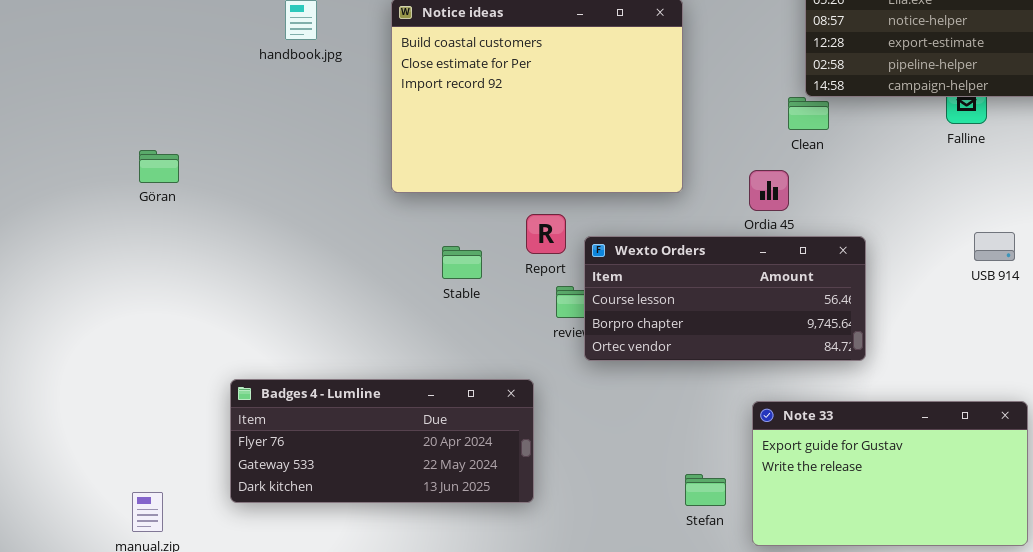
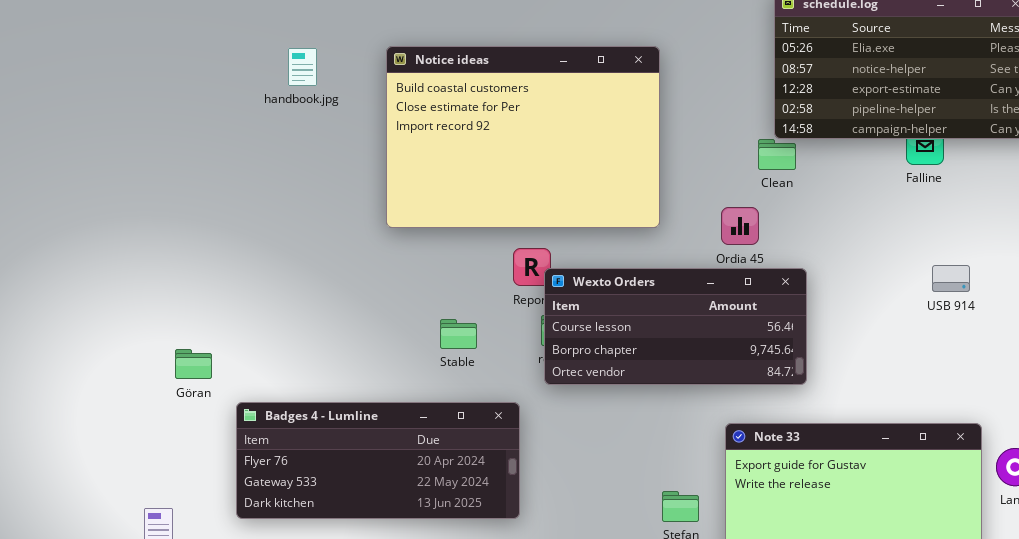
Göran: [139,150,179,183] -> [175,349,212,379], moved
Wexto Orders: [584,236,866,361] -> [544,268,807,385], moved
Stable: [442,246,482,279] -> [440,319,477,349], moved

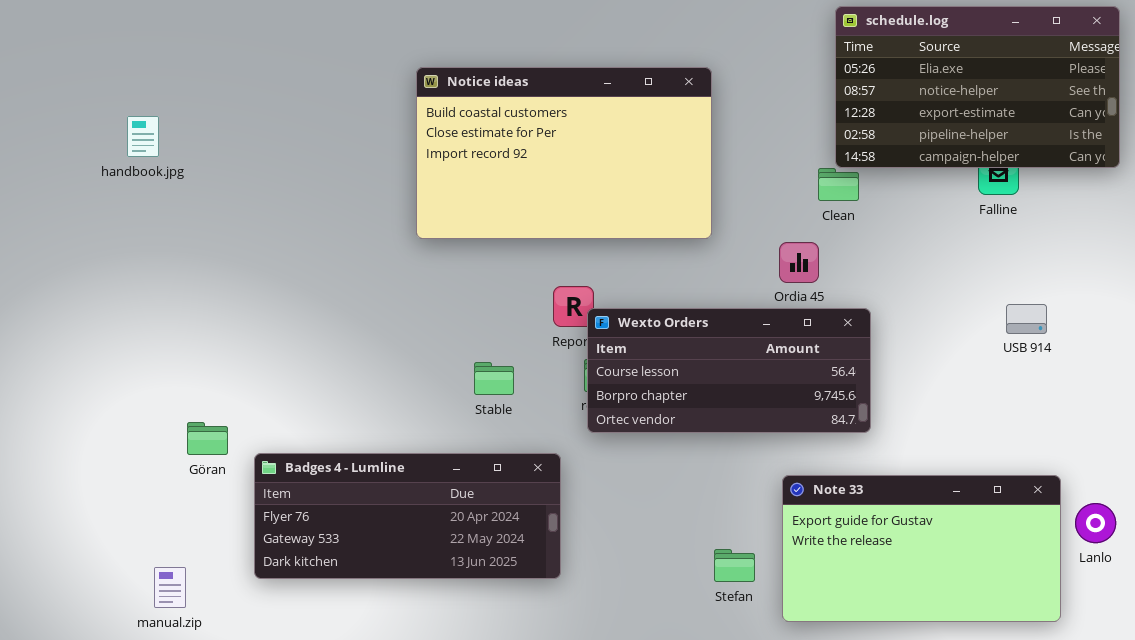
Notice ideas: [386,46,660,228] -> [416,67,712,239], resized
handbook.jpg: [288,48,317,86] -> [127,116,159,157], moved
Göran: [175,349,212,379] -> [187,422,228,455], moved

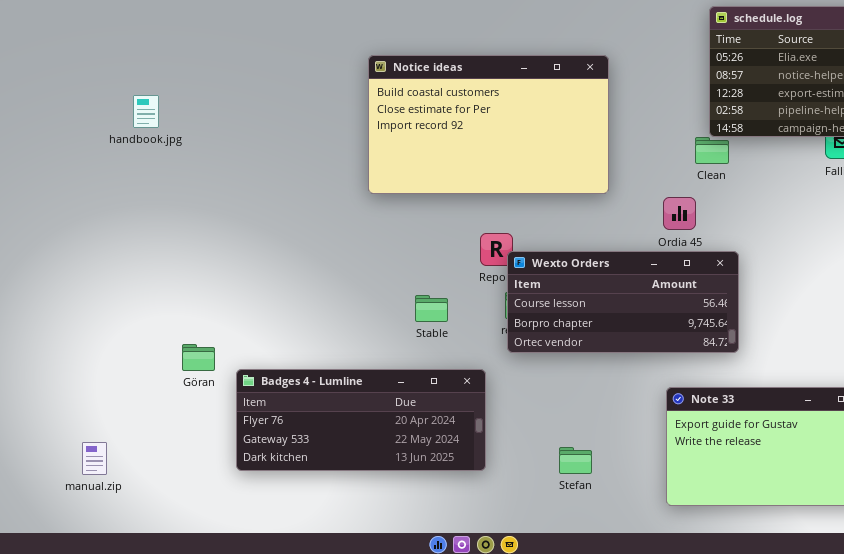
Stefan: [714,549,755,582] -> [559,447,592,474], moved
manual.zip: [154,567,186,608] -> [82,442,107,475], moved

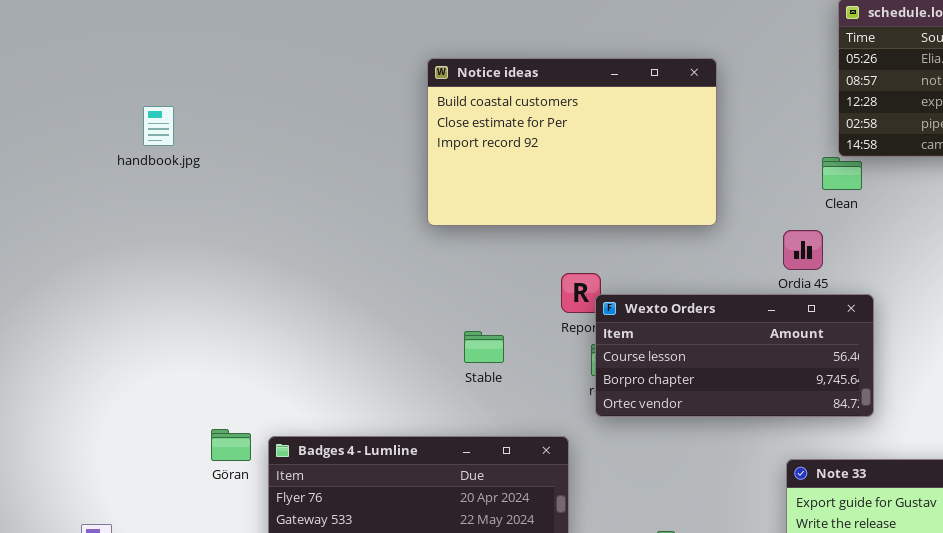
Stable: [415,295,448,322] -> [464,331,504,363], moved
Göran: [182,344,215,371] -> [211,429,251,461], moved

